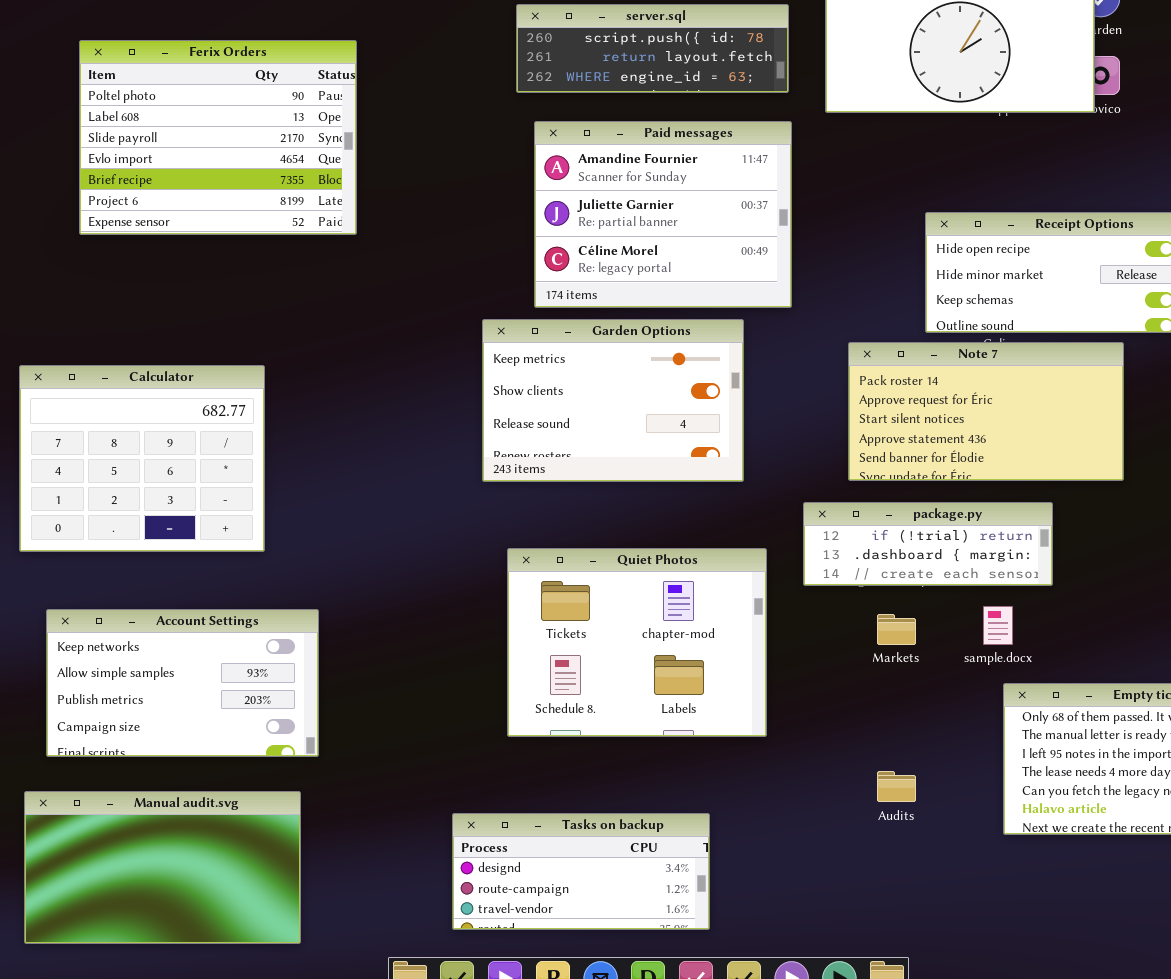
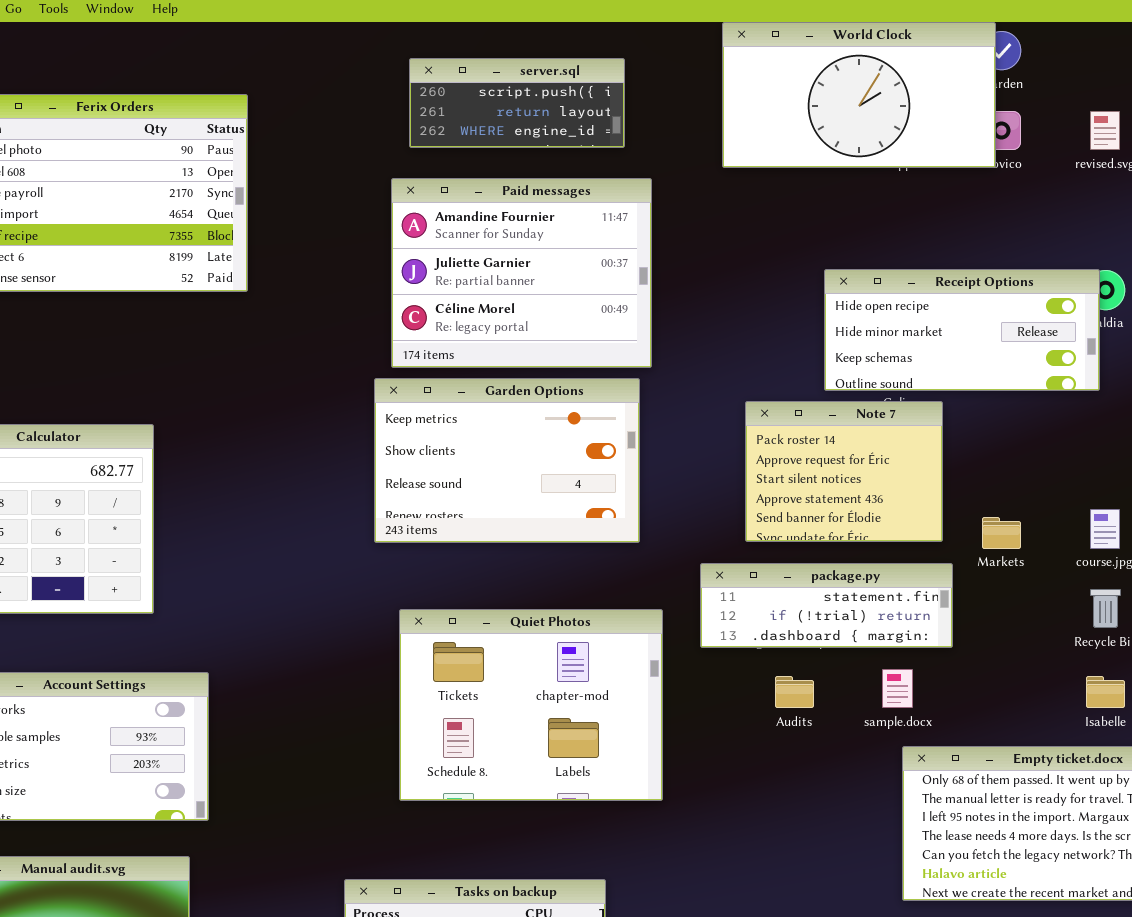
server.sql: [516,4,789,93] -> [409,58,625,148], resized
Paid messages: [534,121,792,308] -> [391,178,652,368], moved
Note 7: [848,342,1124,481] -> [745,401,943,542], resized
package.py: [803,502,1053,586] -> [700,563,953,648], scrolled up 1 row
Markets: [877,614,916,645] -> [982,517,1021,549], moved
Audits: [877,771,916,802] -> [775,676,814,708], moved

